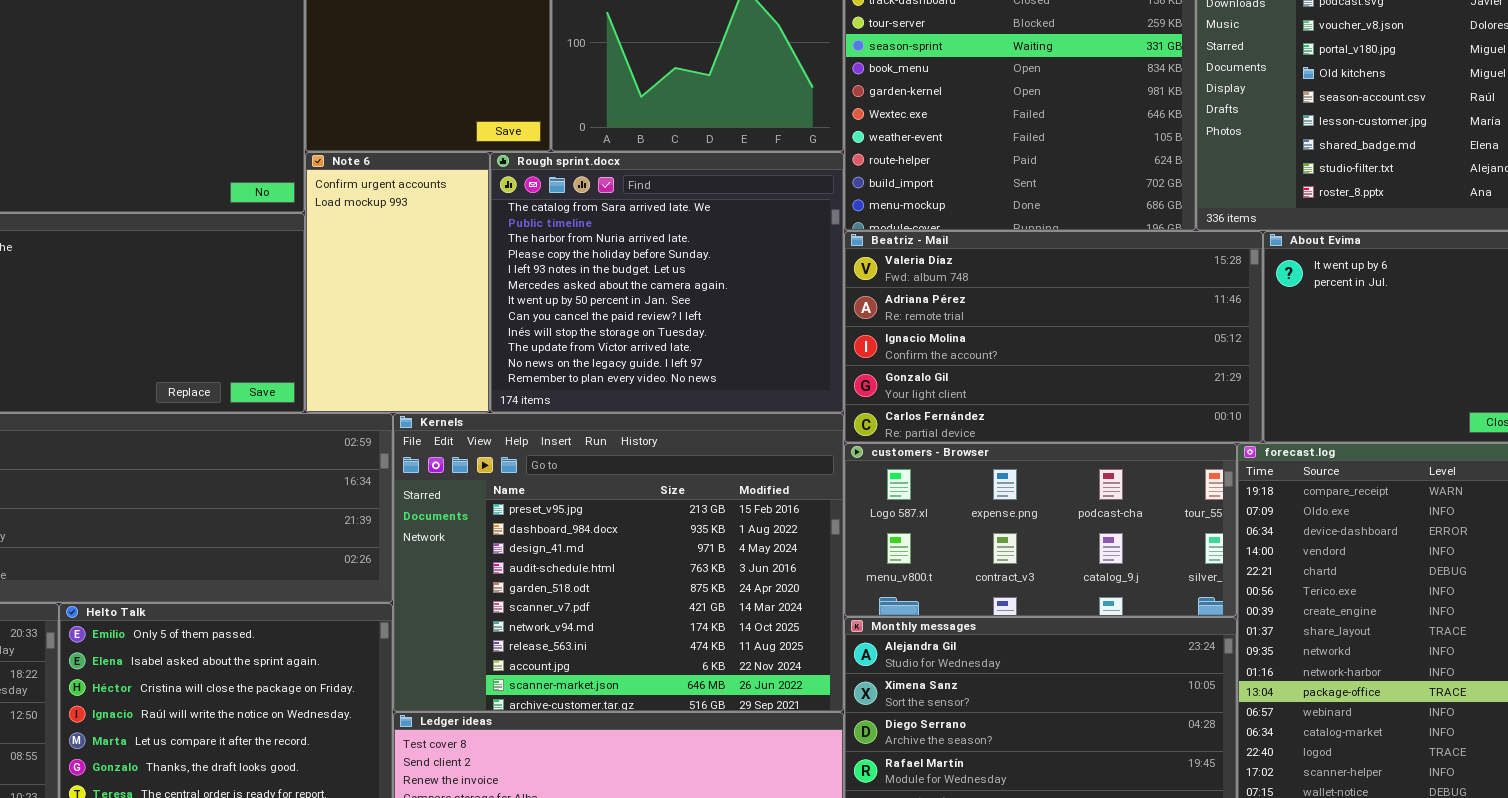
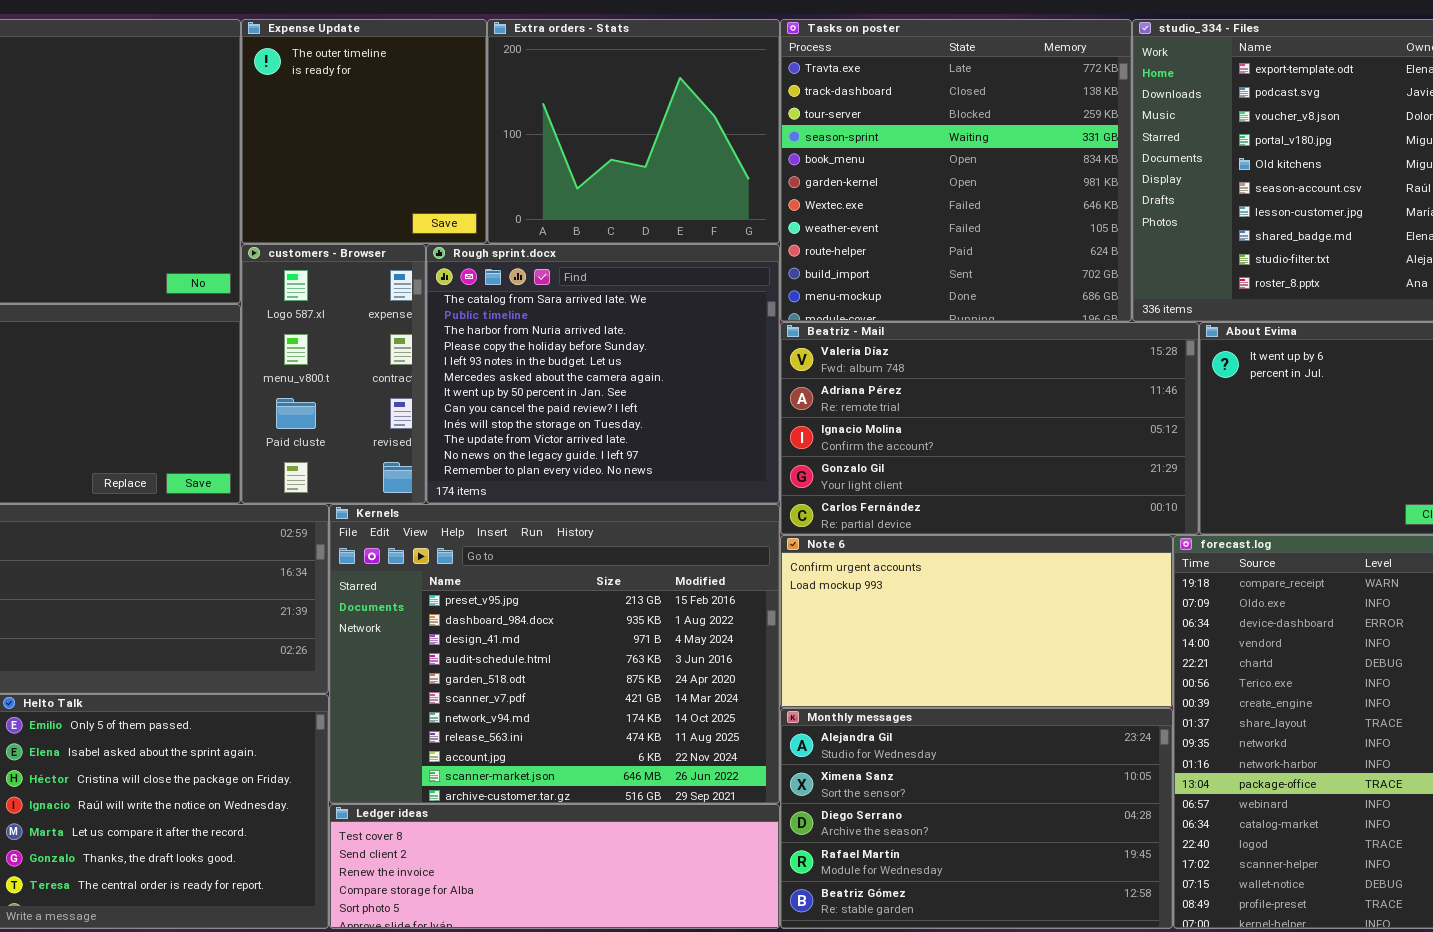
Note 6: [305,152,490,413] -> [780,535,1173,708], moved, resized
customers - Browser: [844,443,1237,617] -> [241,244,426,504], moved, resized

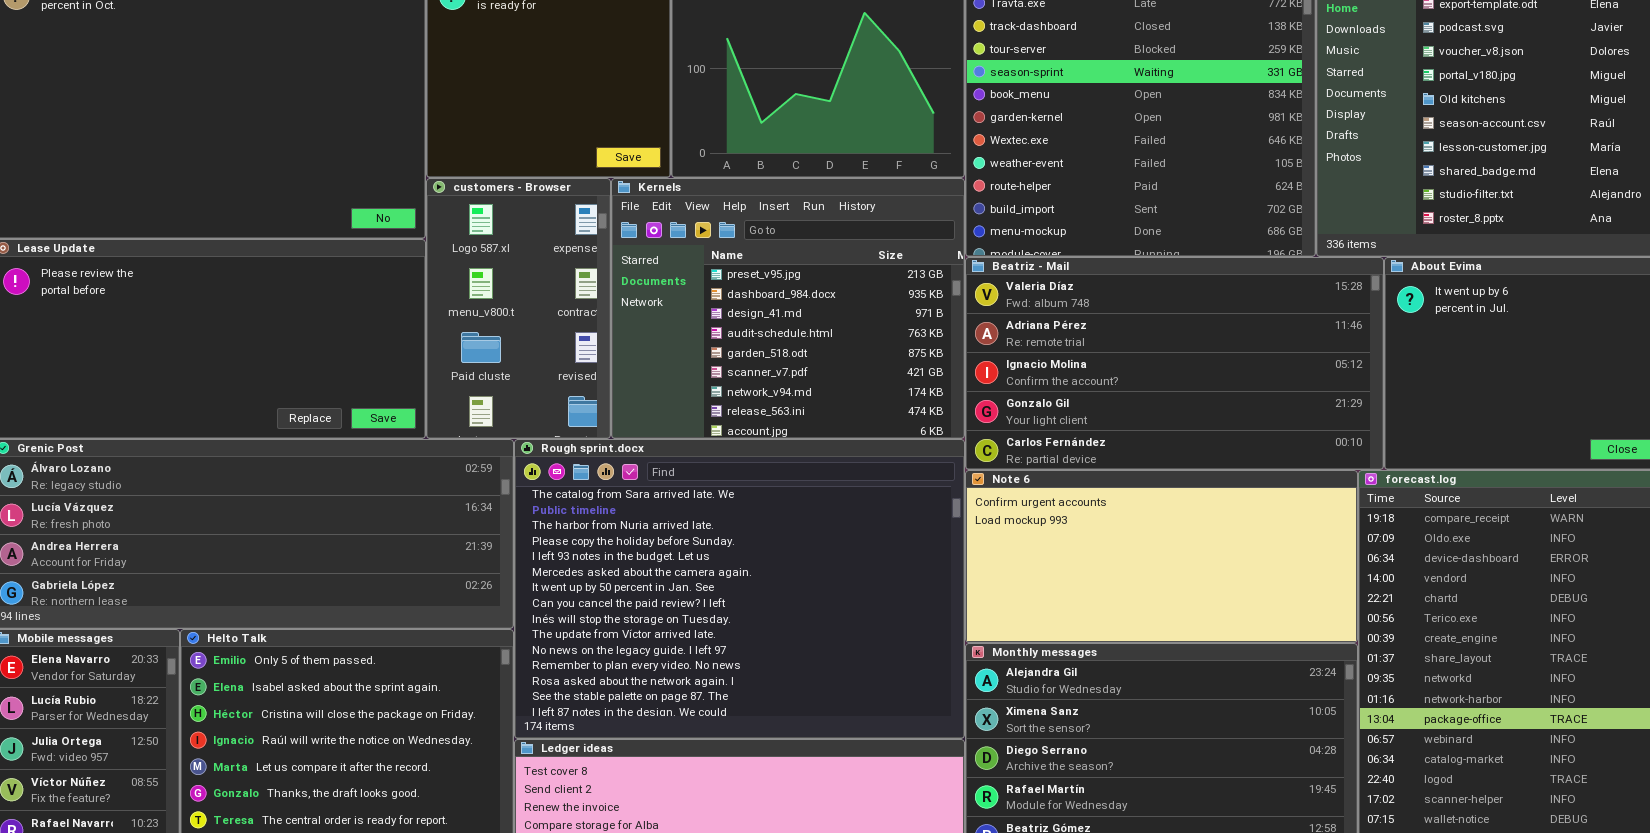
Rough sprint.docx: [426,244,780,504] -> [514,439,965,739], moved, resized
Kernels: [329,504,780,804] -> [611,178,965,439], moved, resized

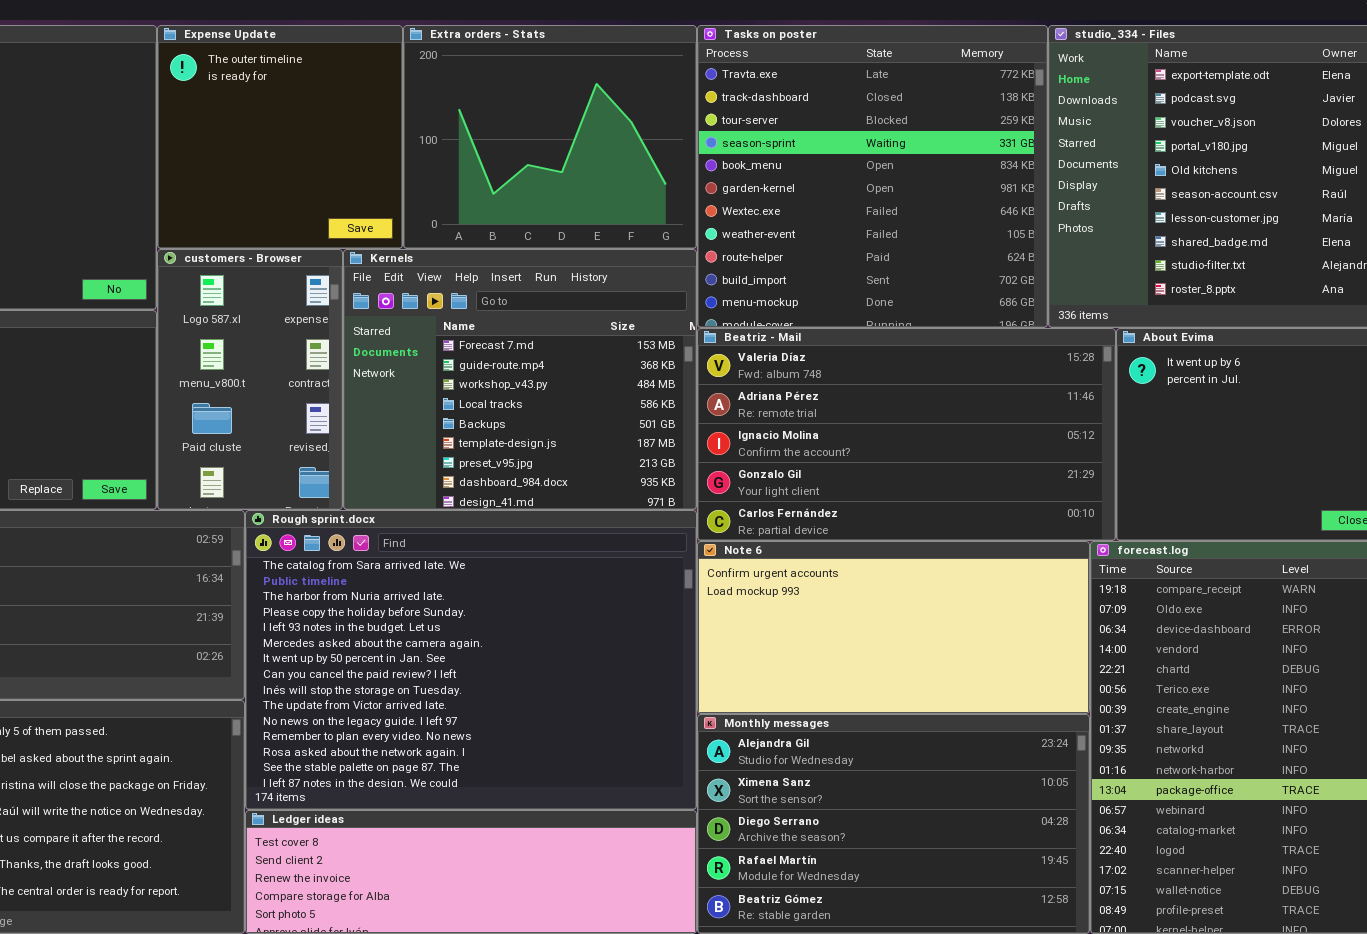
Kernels: [611,178,965,439] -> [343,249,697,510], scrolled up 6 rows

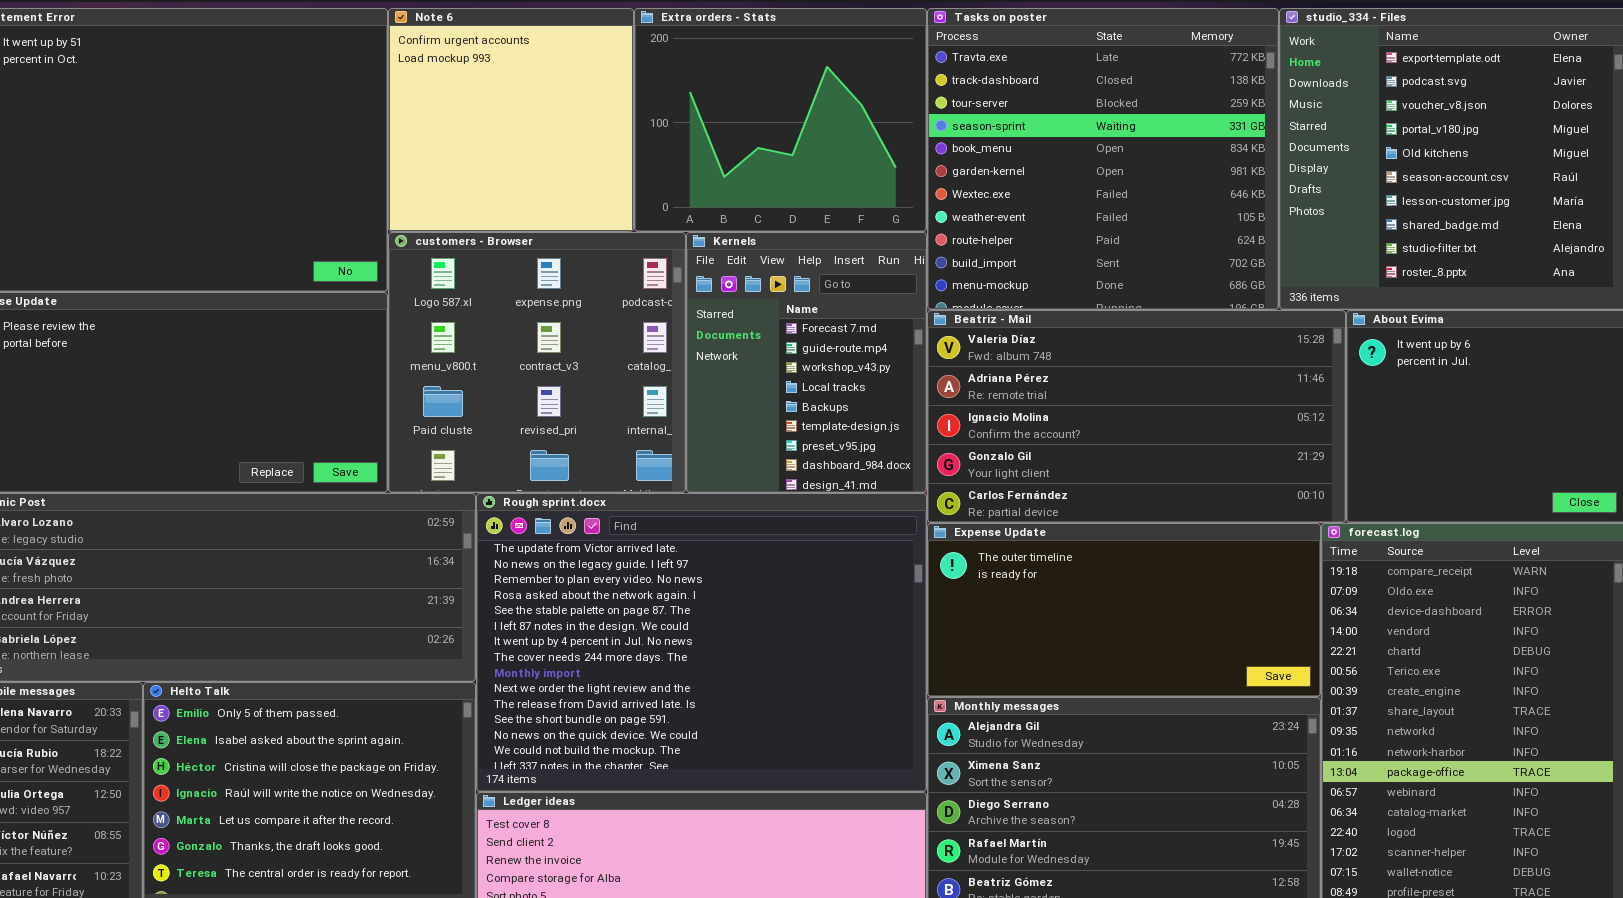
Expense Update: [157,25,403,249] -> [927,523,1321,697], moved, resized
customers - Browser: [157,249,343,510] -> [388,232,686,493], resized
Kernels: [343,249,697,510] -> [686,232,927,493], resized
Rough sprint.docx: [245,510,697,810] -> [476,493,927,792], scrolled down 9 rows
Note 6: [697,541,1090,714] -> [388,8,634,232], moved, resized

